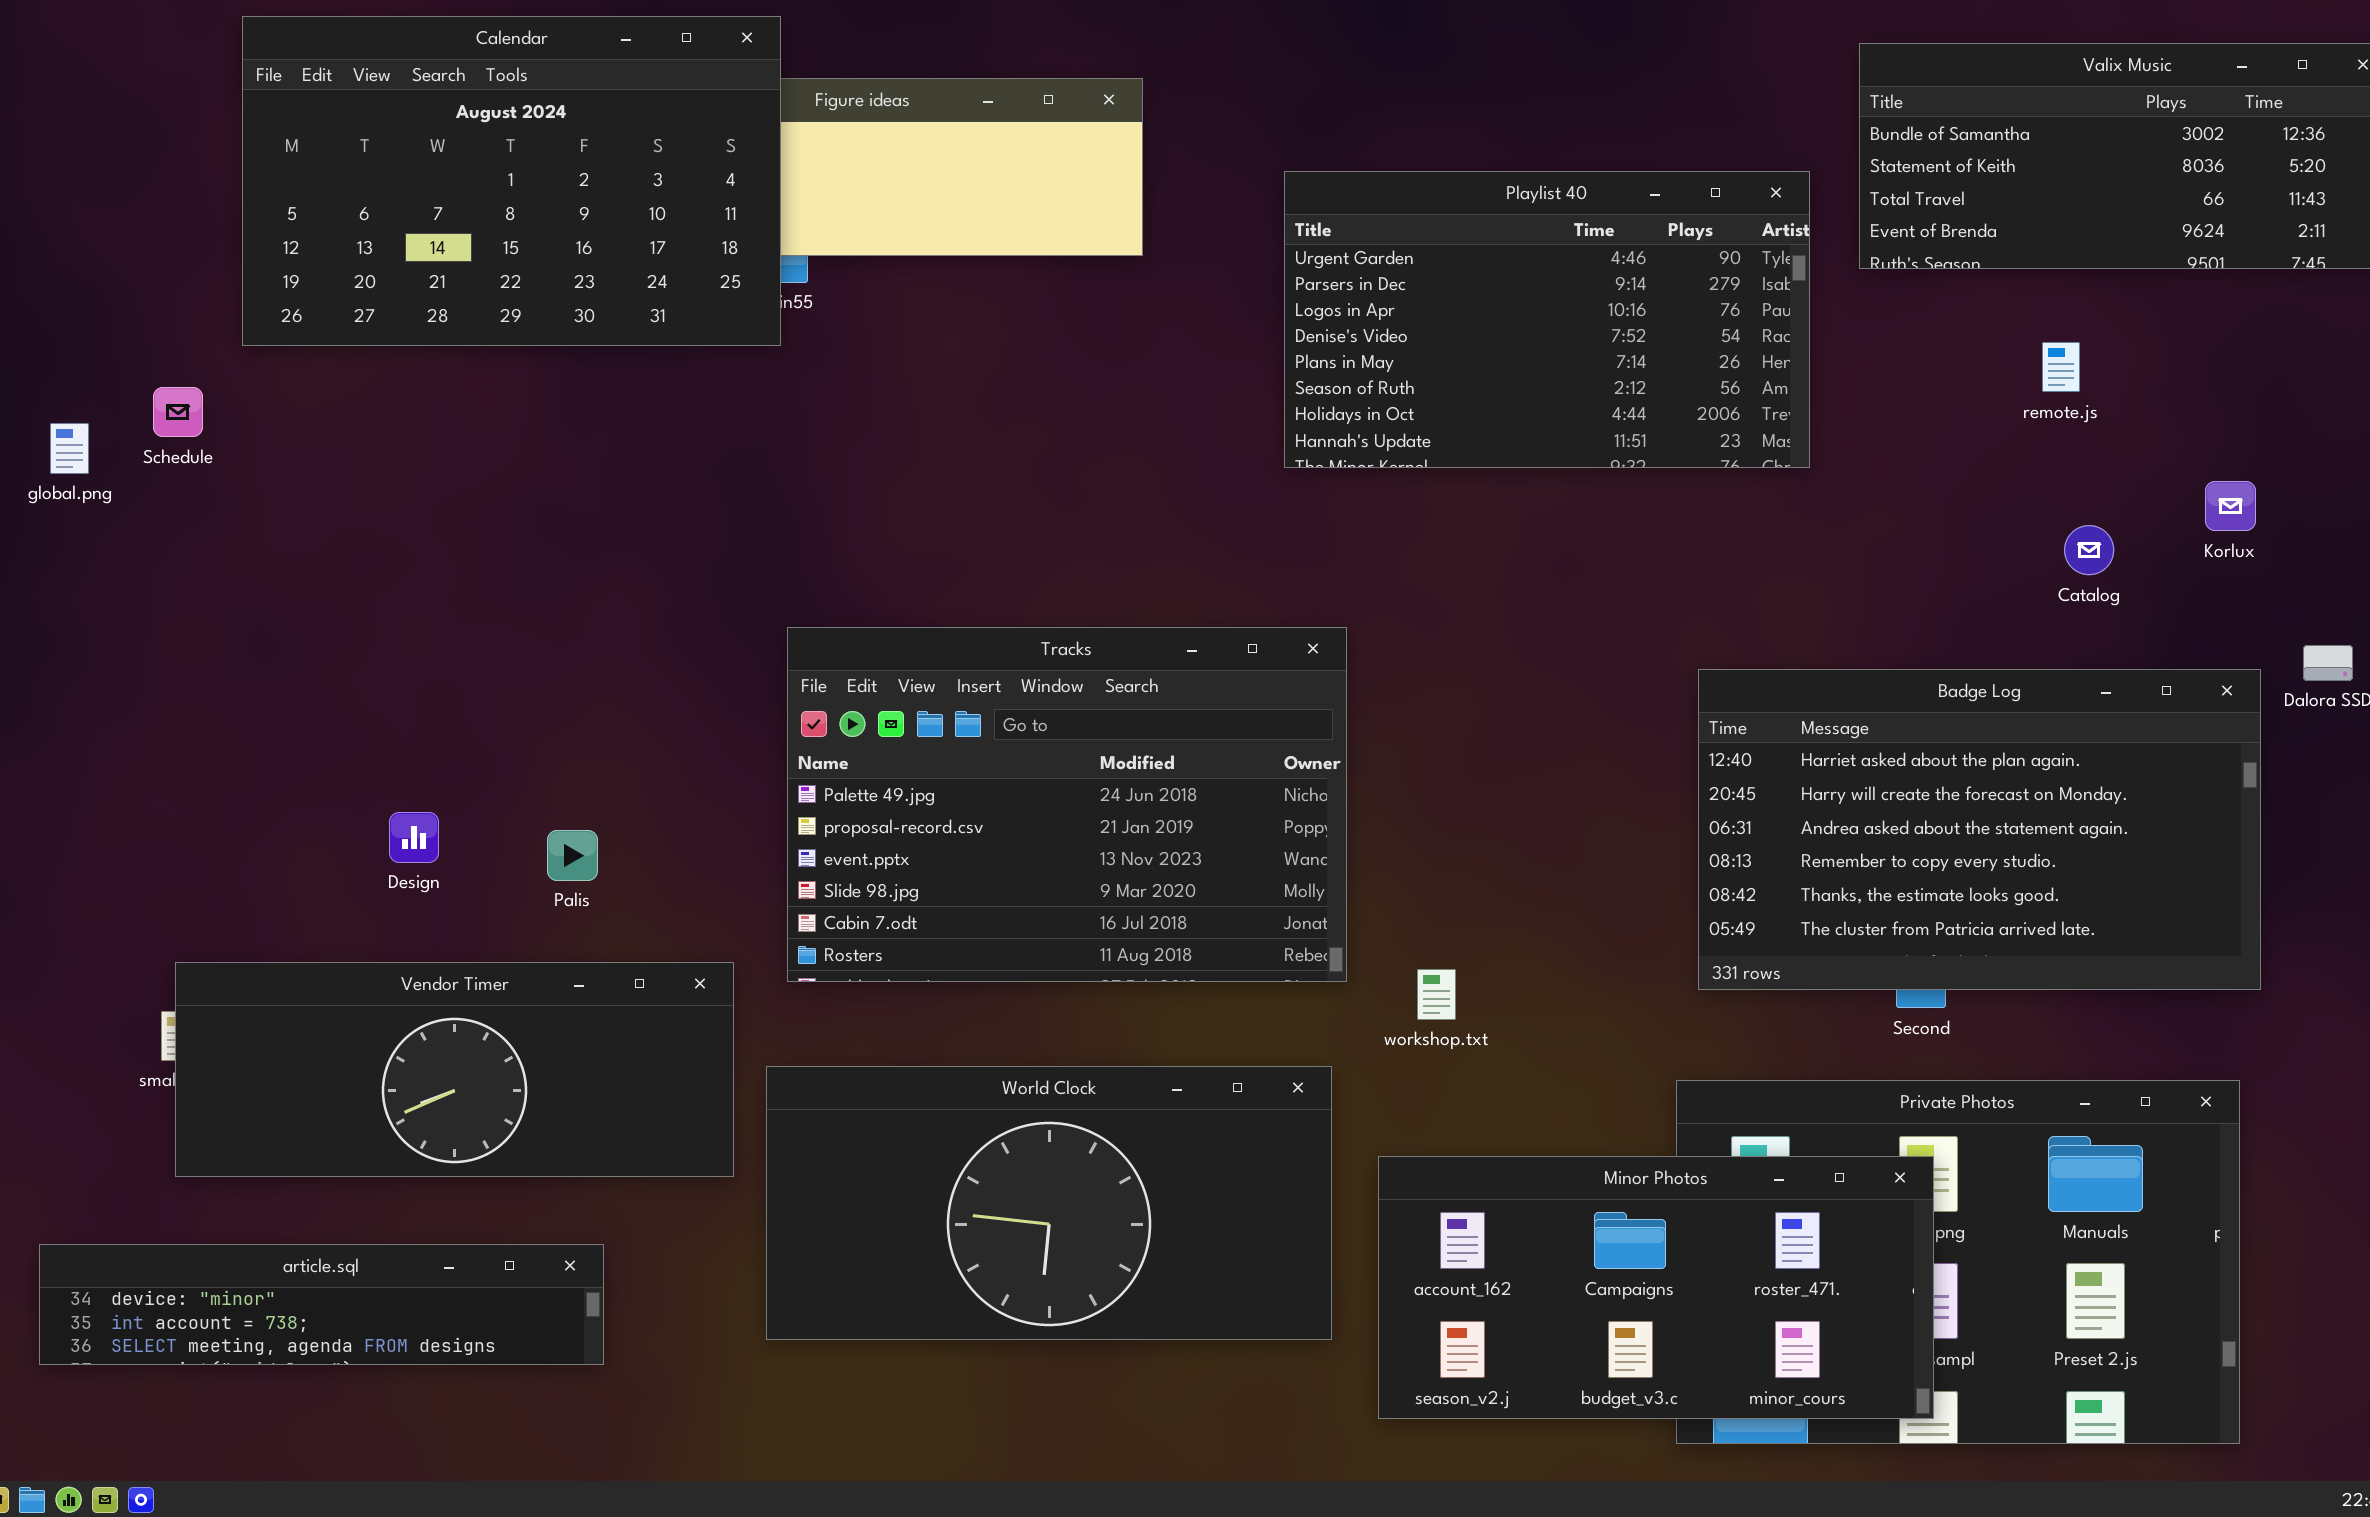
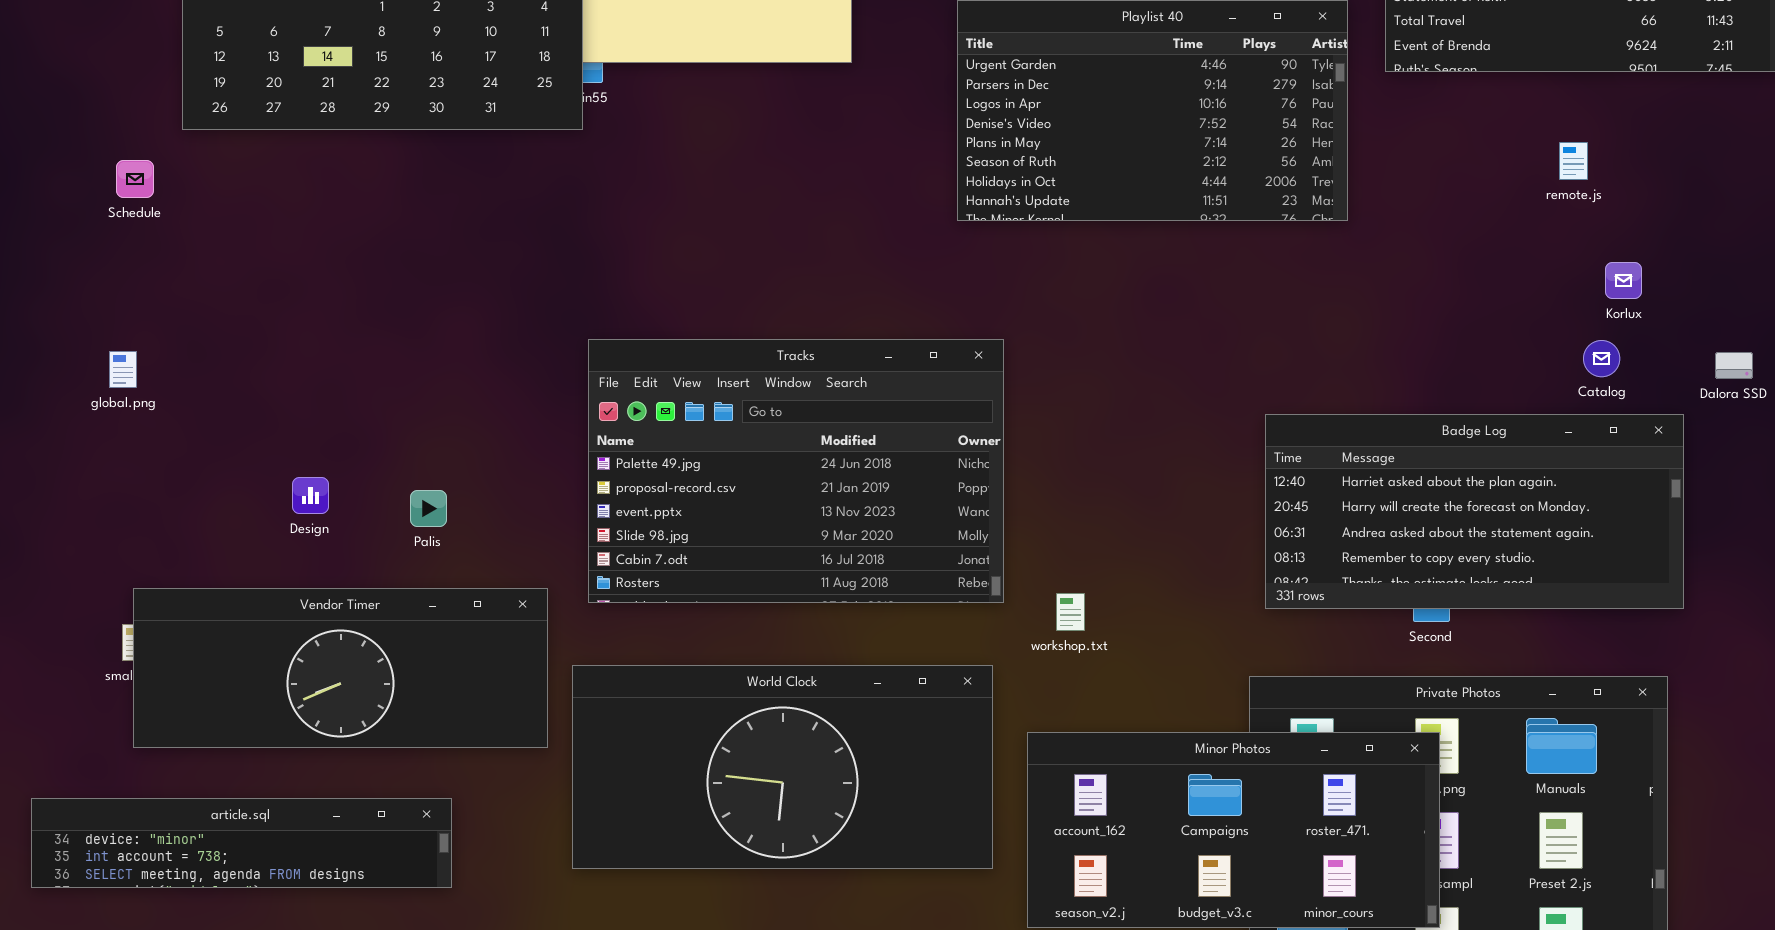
remote.js: [2042,342,2080,392] -> [1559,142,1588,180], moved
global.png: [50,423,89,474] -> [109,351,137,388], moved
Korlux: [2205,481,2256,531] -> [1605,262,1642,299], moved
Catalog: [2064,525,2114,575] -> [1583,340,1620,377], moved
Badge Log: [1698,669,2261,990] -> [1265,414,1684,609], resized

